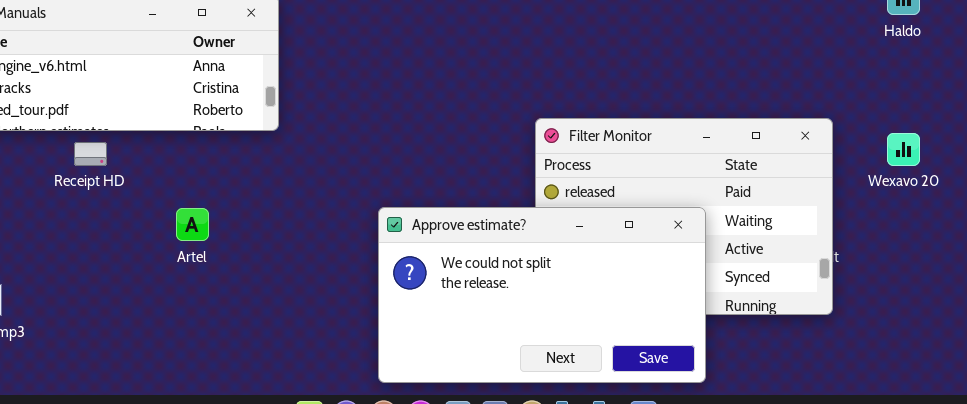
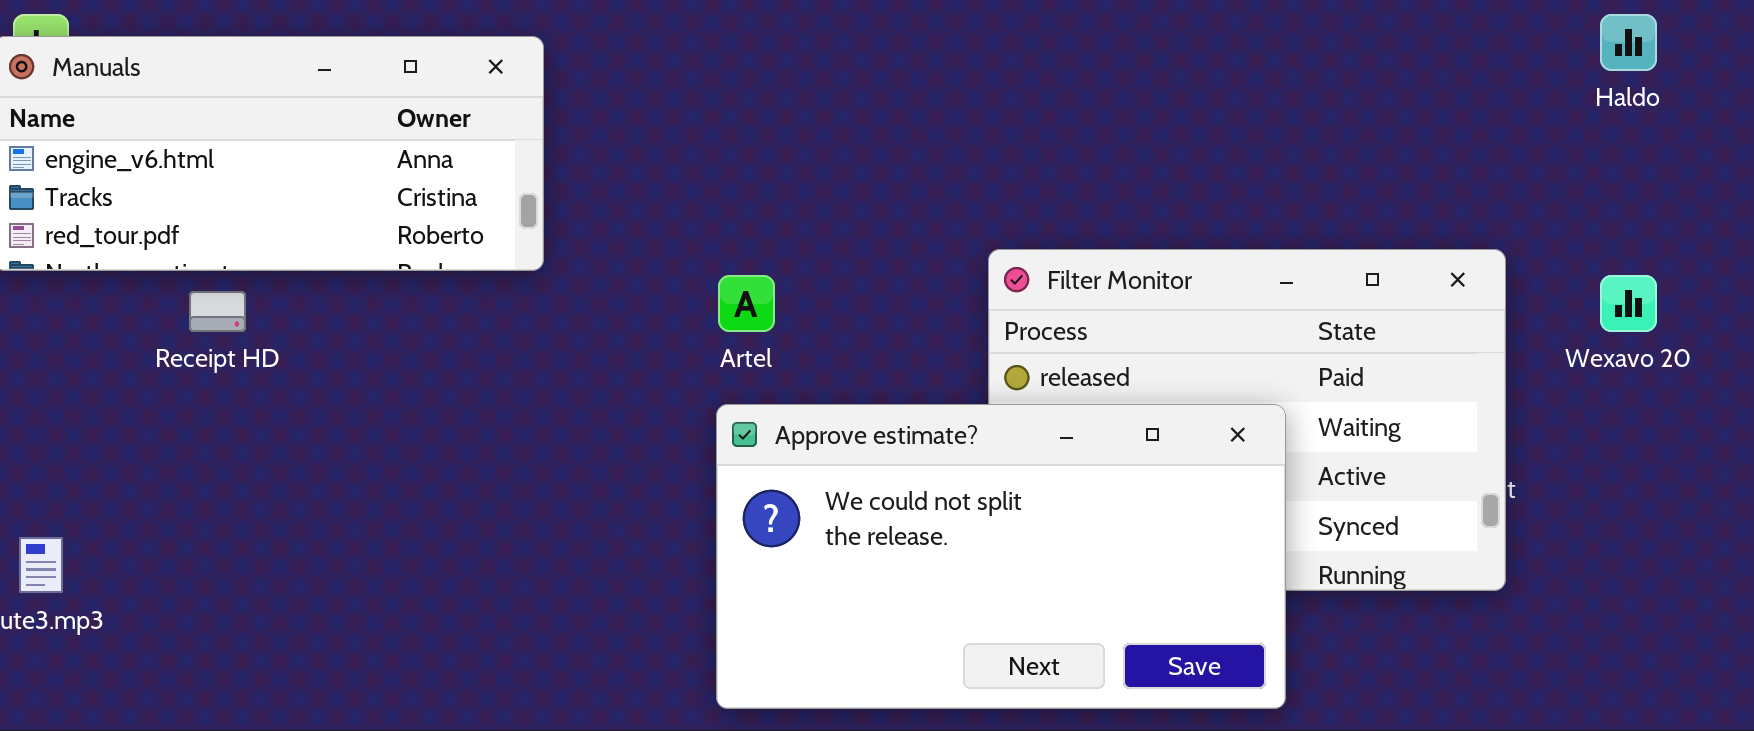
Artel: [176,208,209,241] -> [718,275,775,332], moved

